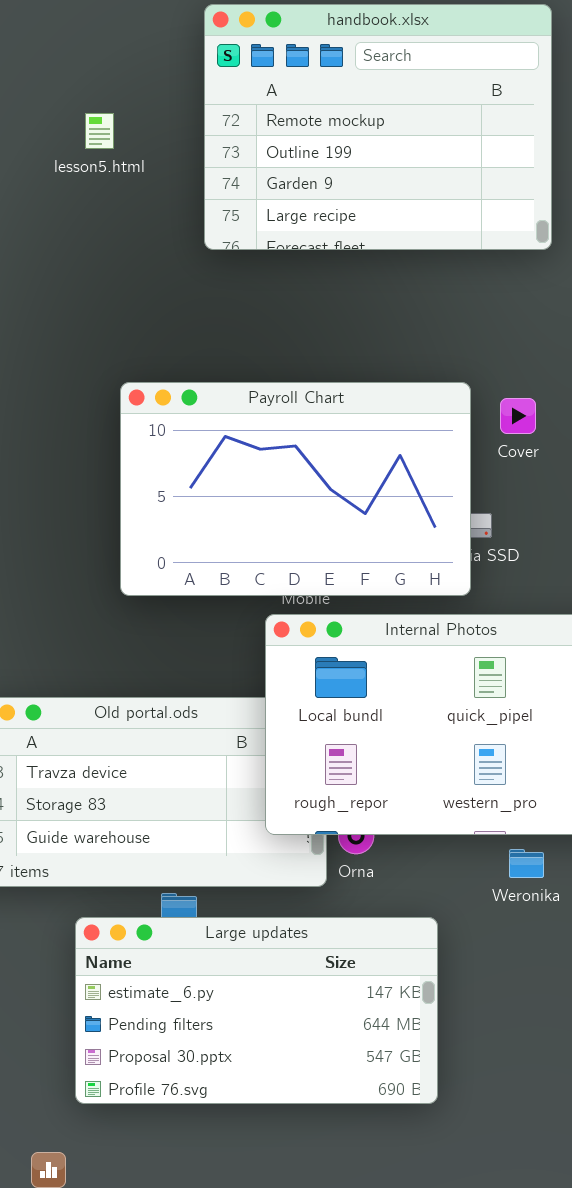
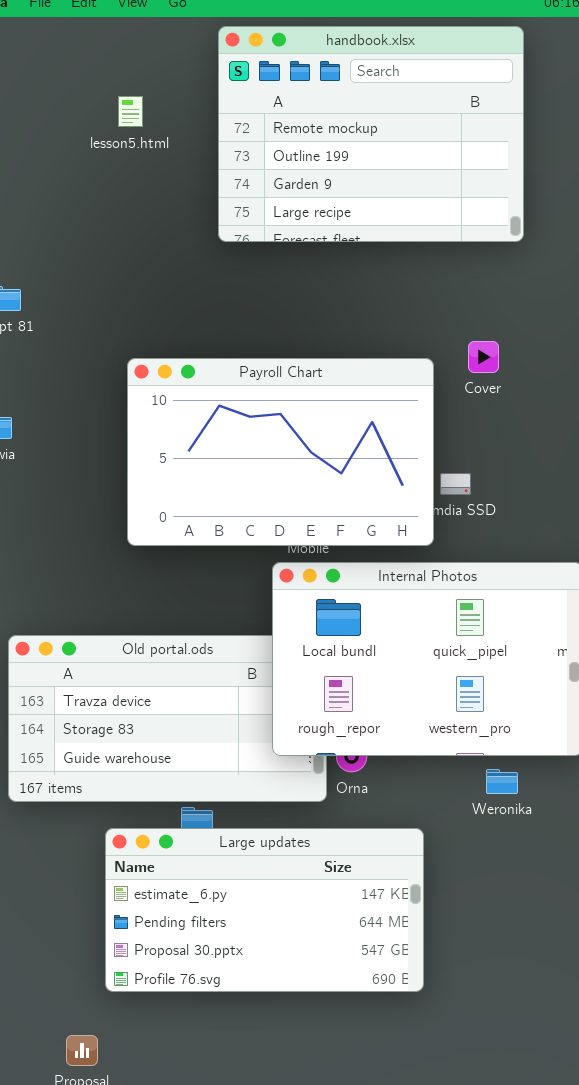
lesson5.html: [85,113,114,149] -> [118,96,143,127], moved
Payroll Chart: [120,382,471,596] -> [127,358,434,546], moved
Cover: [500,398,536,434] -> [468,341,499,373], moved

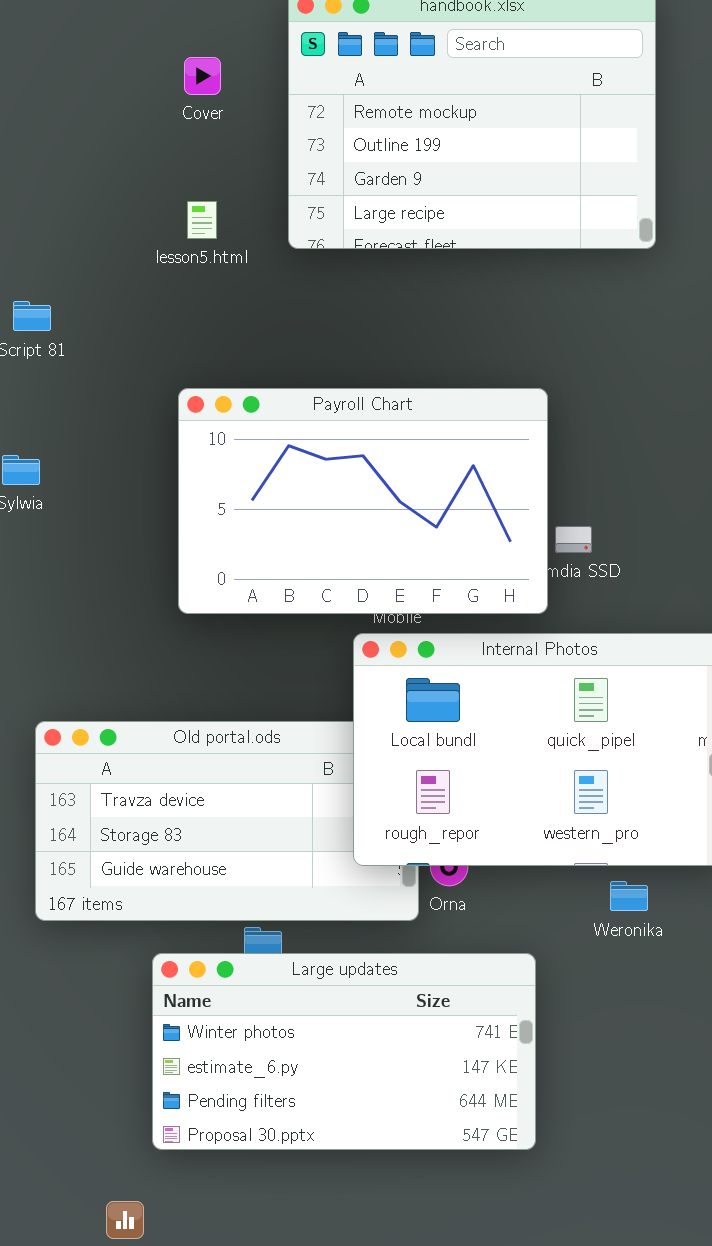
lesson5.html: [118,96,143,127] -> [187,201,217,239], moved
Cover: [468,341,499,373] -> [184,57,221,95], moved
Large updates: [105,828,424,992] -> [152,953,536,1150], scrolled up 1 row

